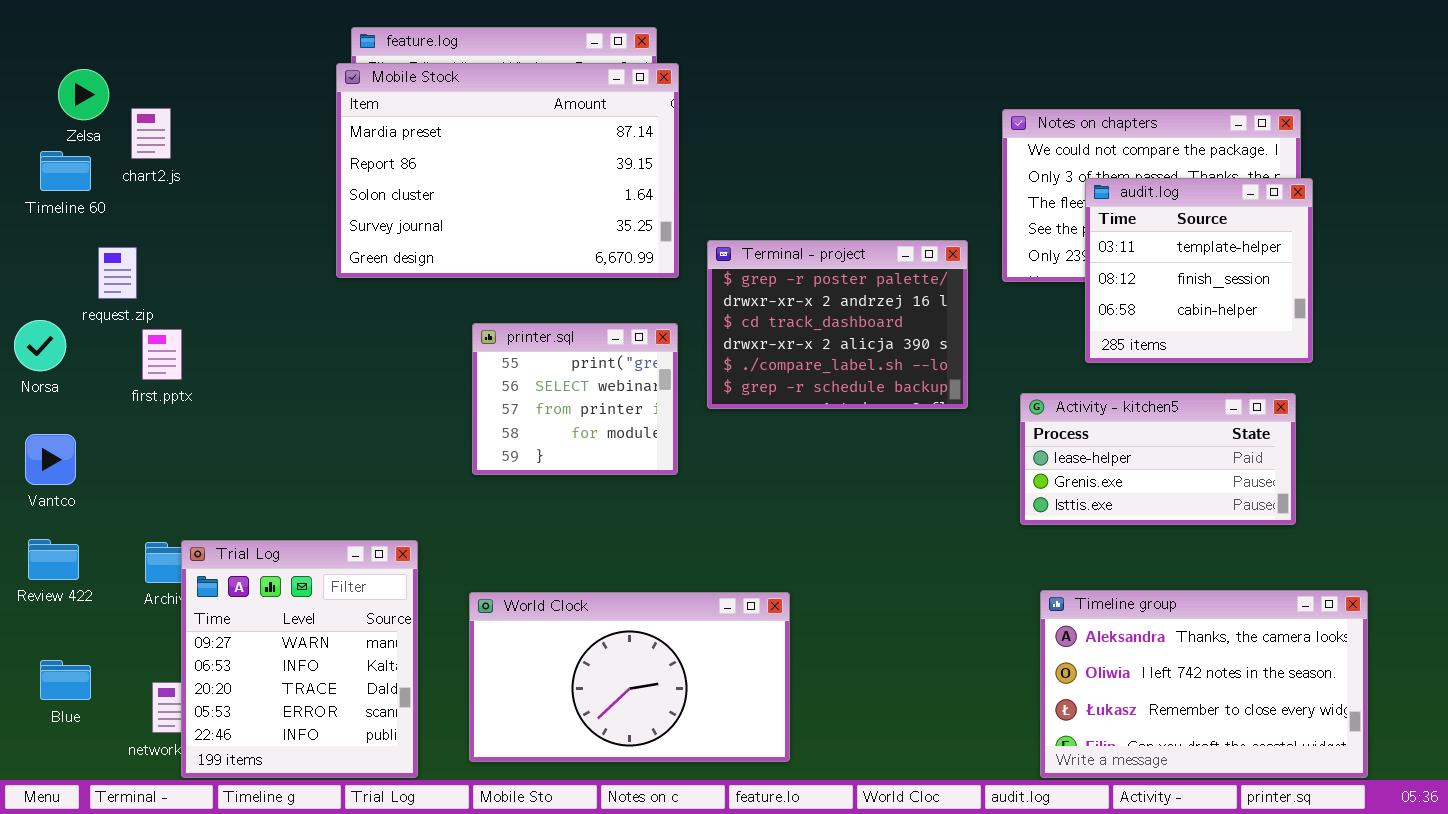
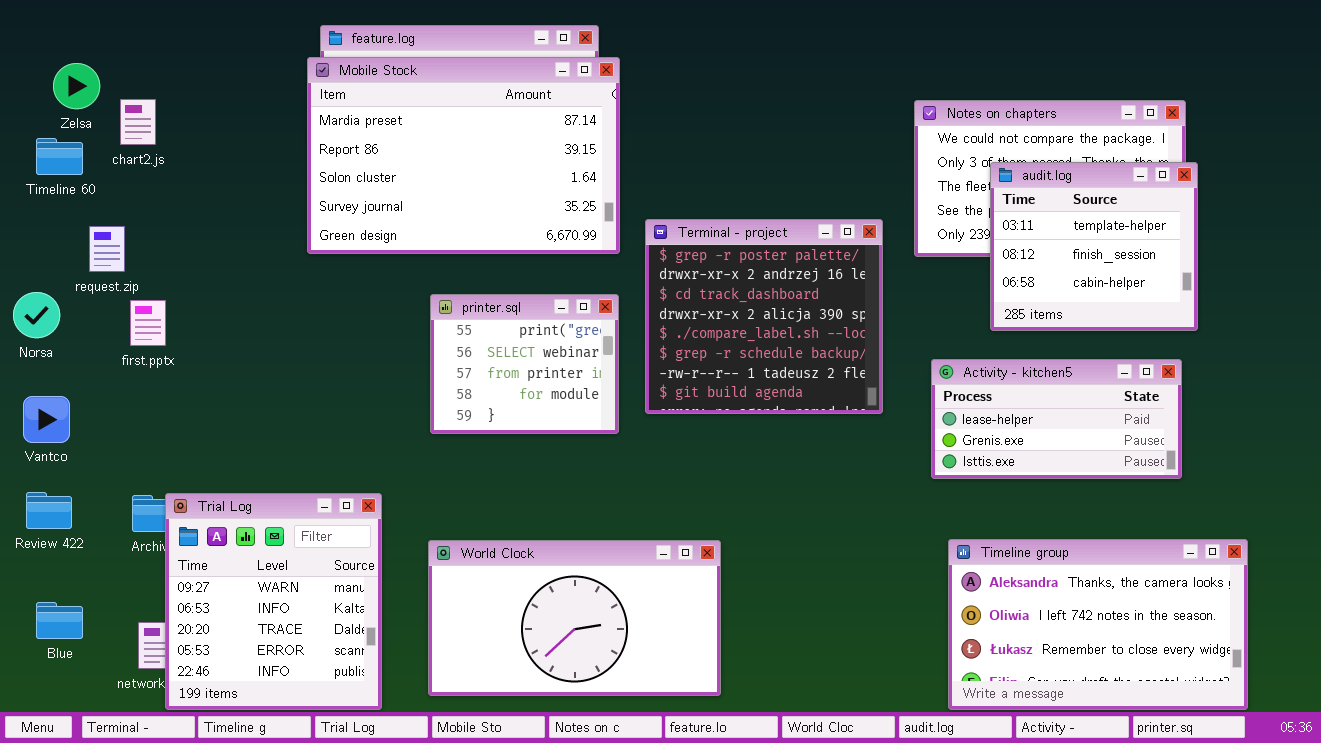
Terminal - project: [707,240,968,409] -> [645,219,883,414], resized

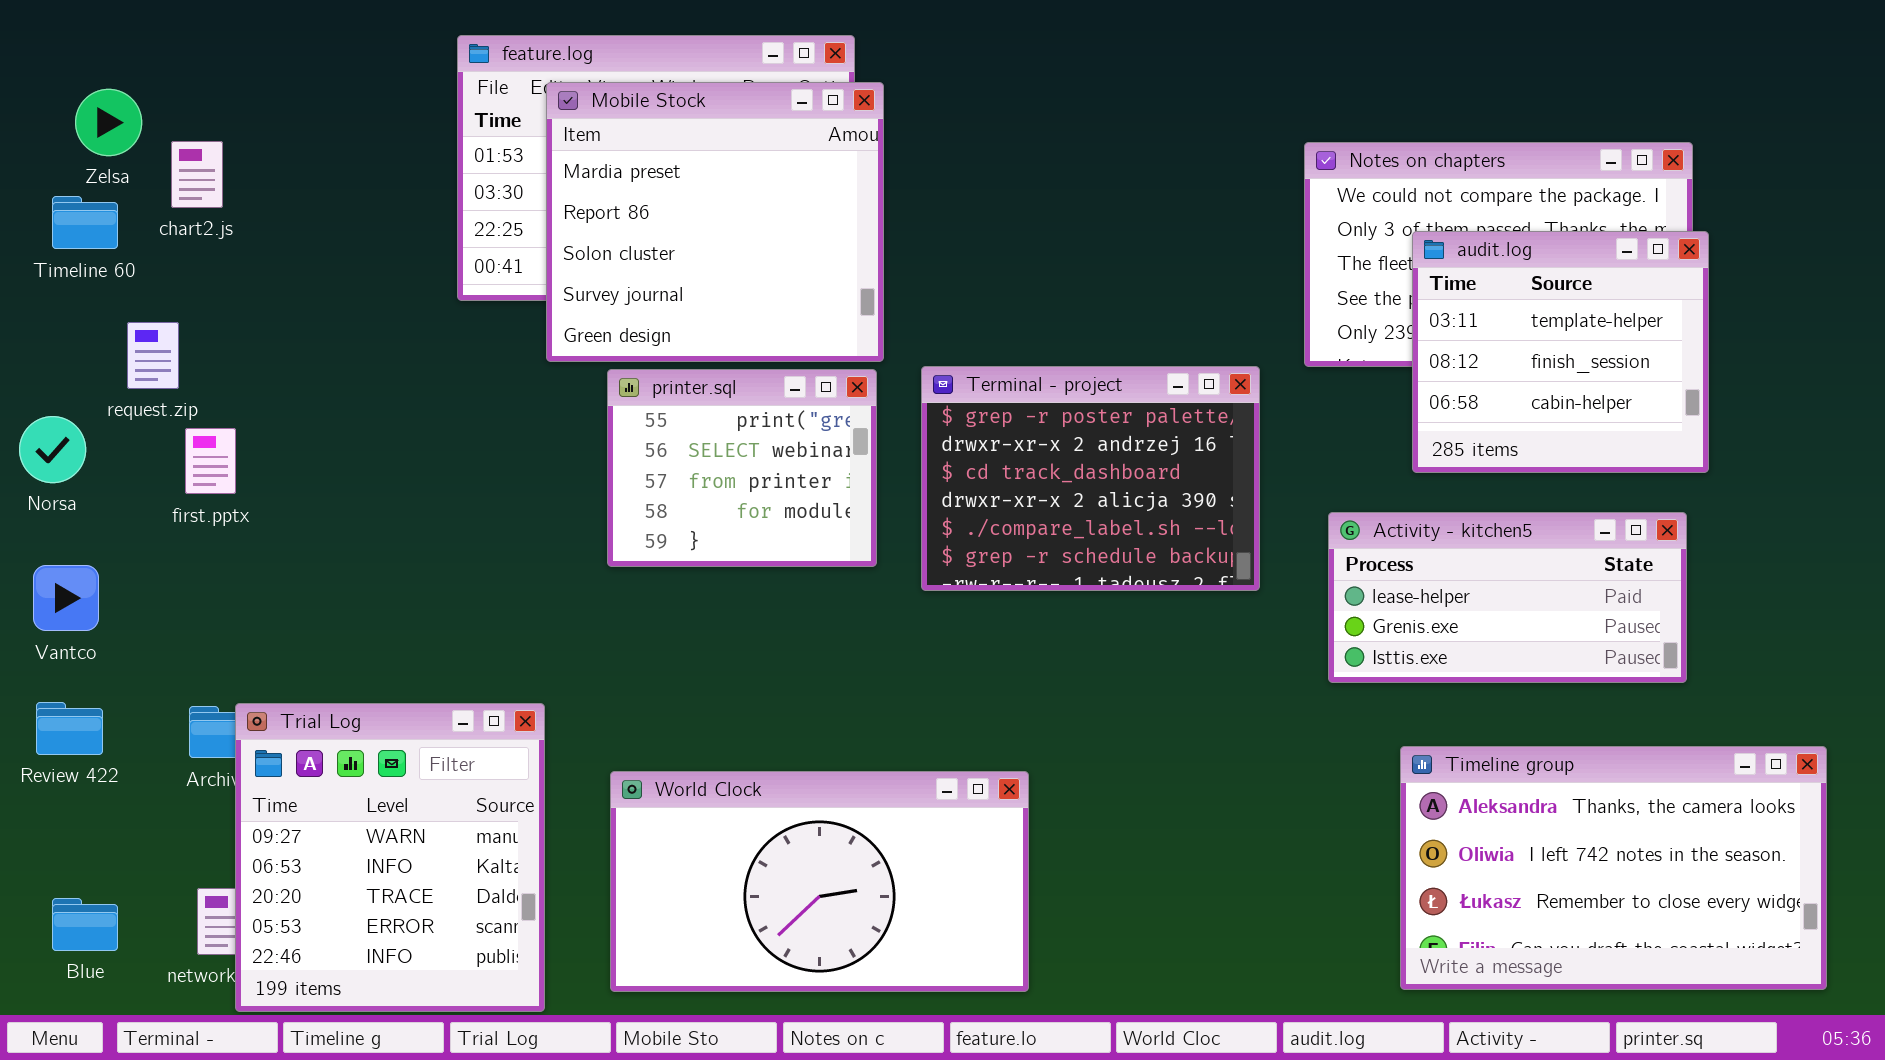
Mobile Stock: [307,57,620,254] -> [546,82,884,362], resized
Terminal - project: [645,219,883,414] -> [921,366,1260,591], resized
printer.sql: [430,294,619,434] -> [607,369,877,567], moved
Timeline group: [948,539,1248,710] -> [1400,746,1827,990], moved
Blue: [36,602,83,639] -> [52,898,118,951], moved

